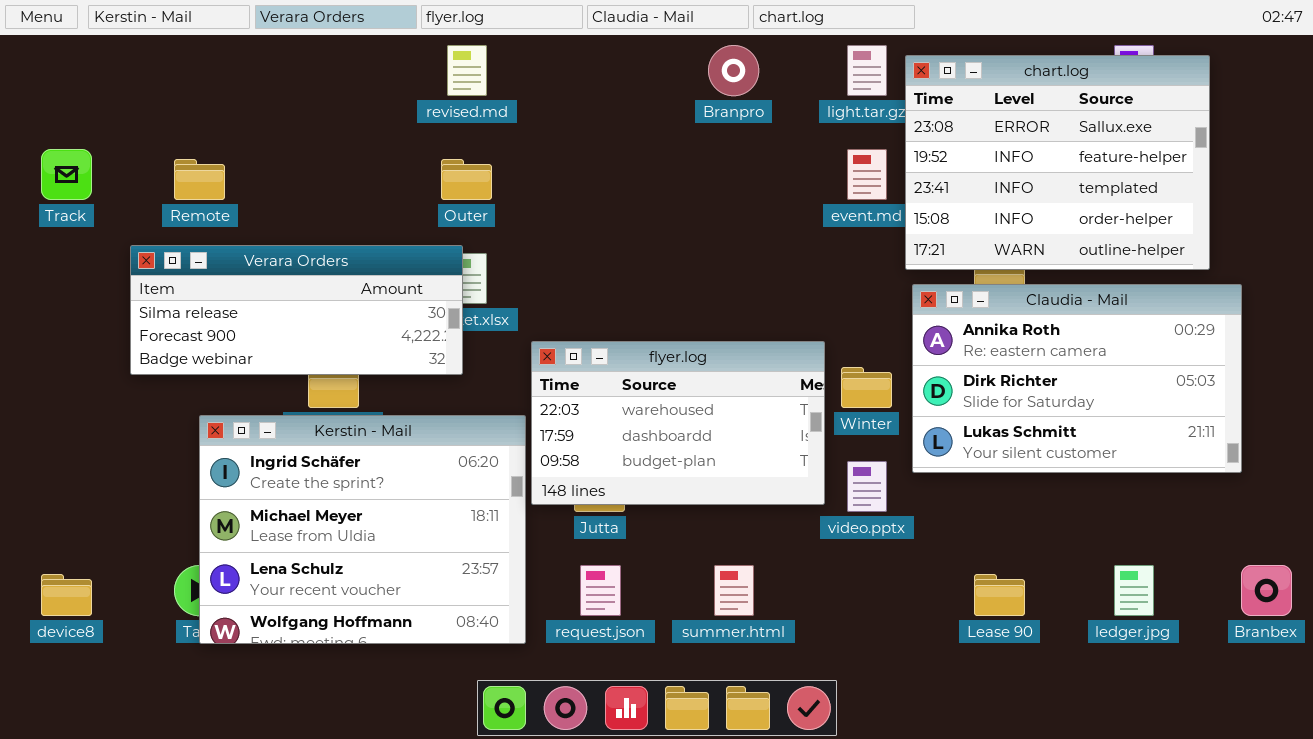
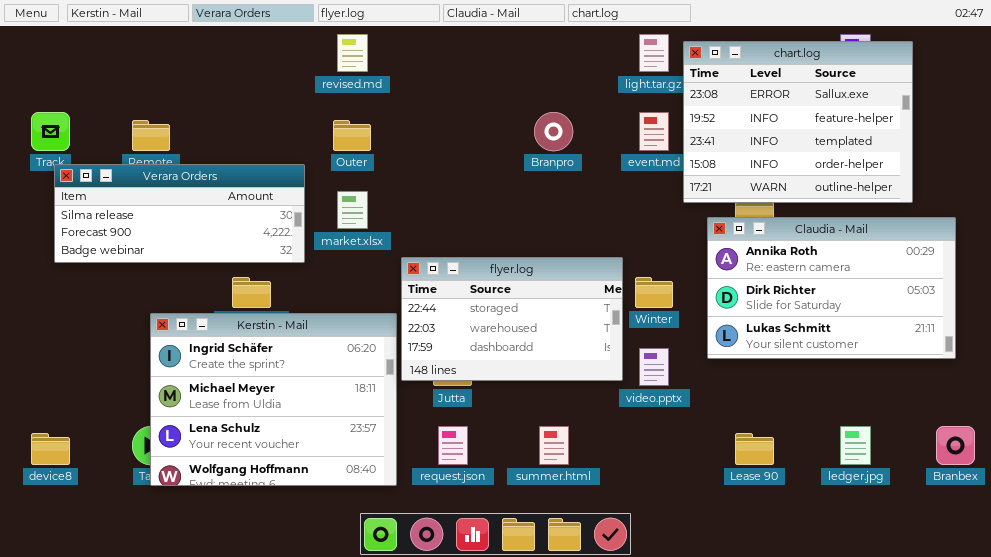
Branpro: [708,45,759,96] -> [534,112,573,151], moved
Verara Orders: [130,245,463,375] -> [54,164,305,263], moved
Claudia - Mail: [912,284,1242,473] -> [707,217,956,359], moved
flyer.log: [531,341,825,505] -> [401,257,623,381], scrolled up 1 row

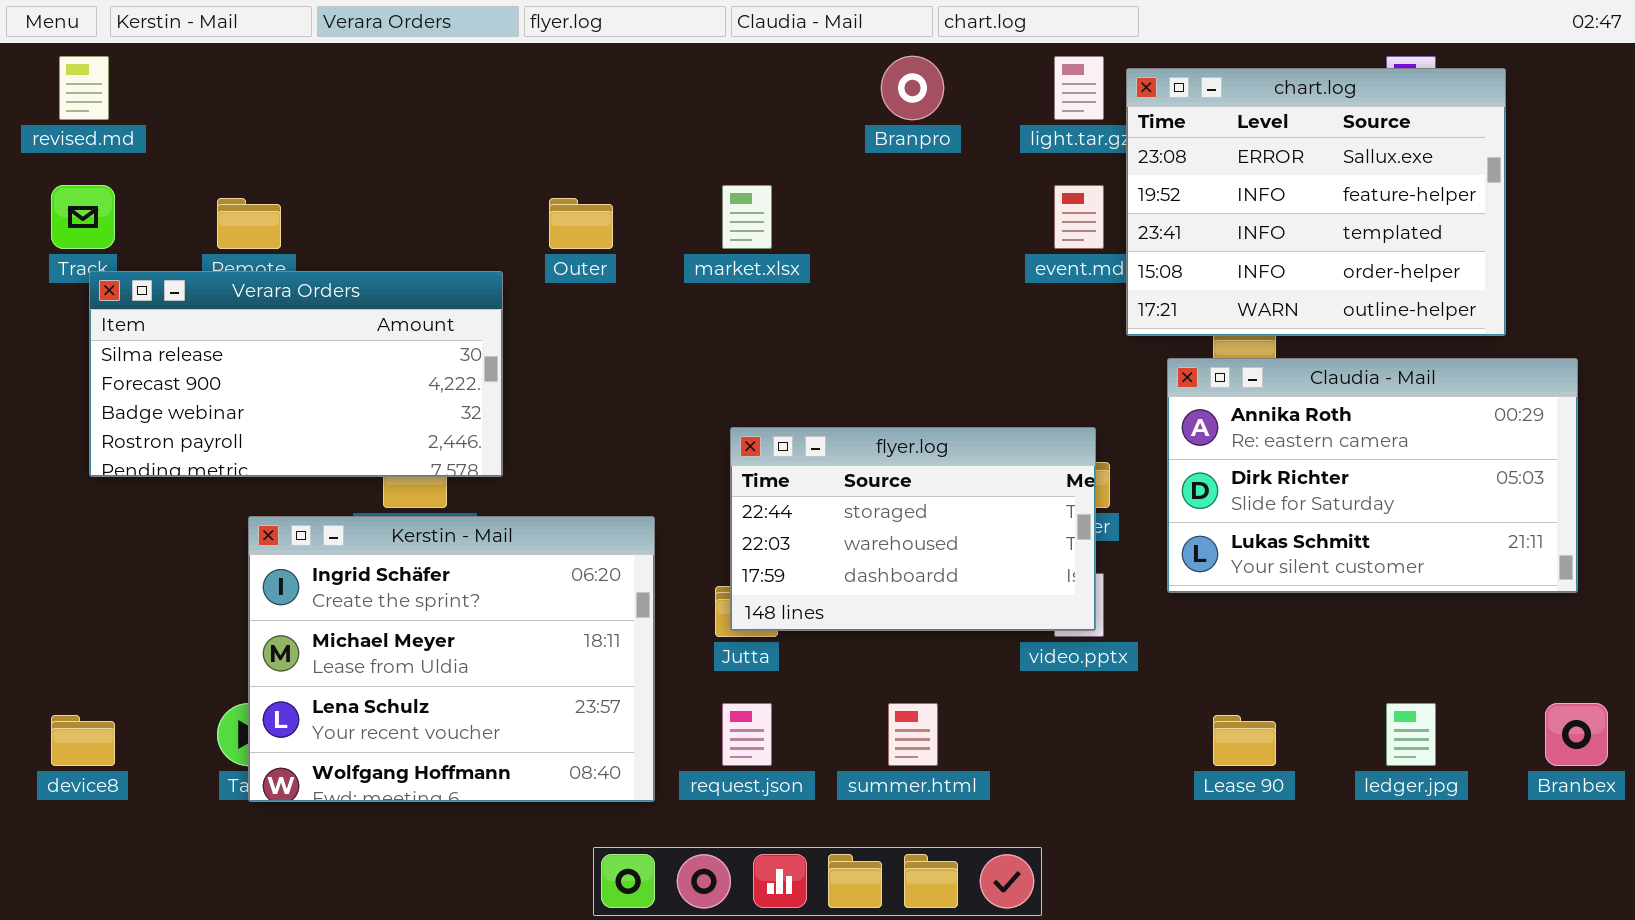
revised.md: [337,34,368,72] -> [59,56,109,120], moved
Branpro: [534,112,573,151] -> [881,56,944,120], moved
Verara Orders: [54,164,305,263] -> [89,271,503,477], resized
market.xlsx: [337,191,368,229] -> [722,185,772,249], moved
flyer.log: [401,257,623,381] -> [730,427,1096,631], moved

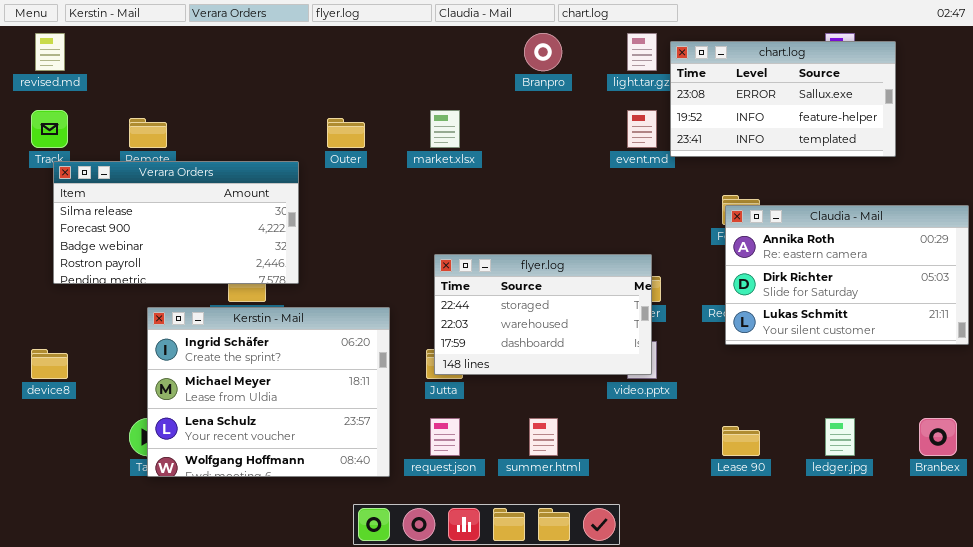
chart.log: [1126,68,1506,336] -> [670,41,896,157], resized
Claudia - Mail: [1167,358,1578,593] -> [725,205,969,345], moved
device8: [51,715,115,766] -> [31,349,68,379], moved

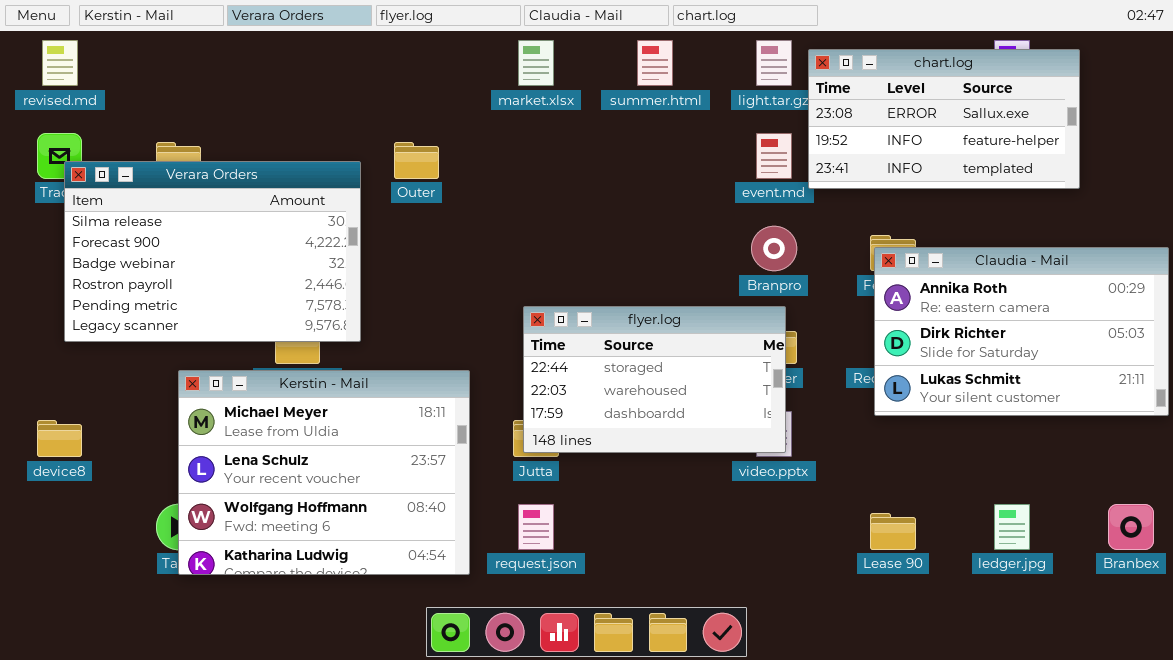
Branpro: [524,33,562,71] -> [751,226,797,271], moved
market.xlsx: [430,110,460,148] -> [518,40,554,86], moved
Verara Orders: [53,161,299,284] -> [64,161,361,342], resized
Kerstin - Mail: [147,307,390,477] -> [178,370,470,575], scrolled down 1 row
summer.html: [529,418,558,456] -> [637,40,673,86], moved

